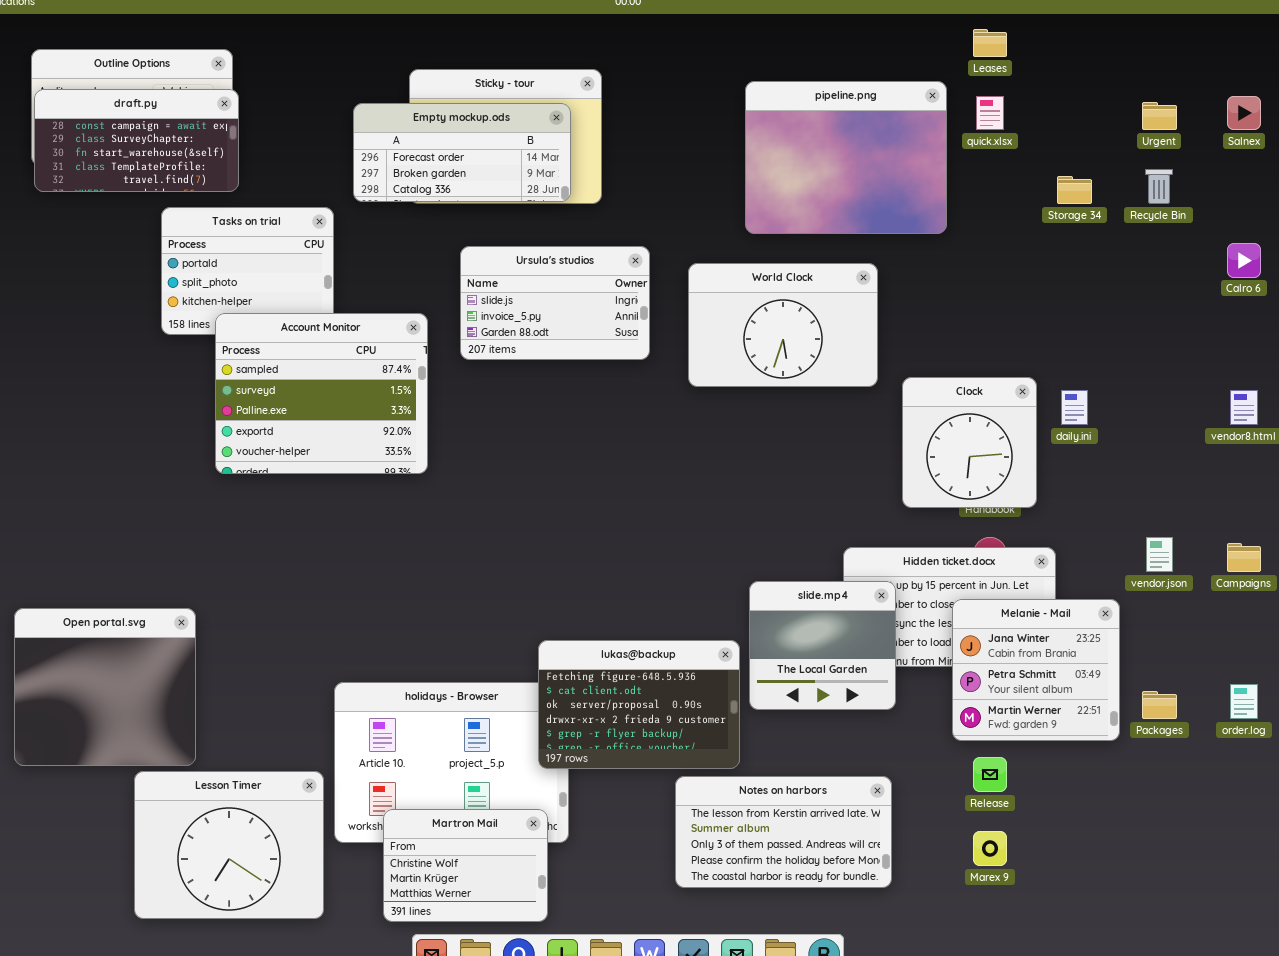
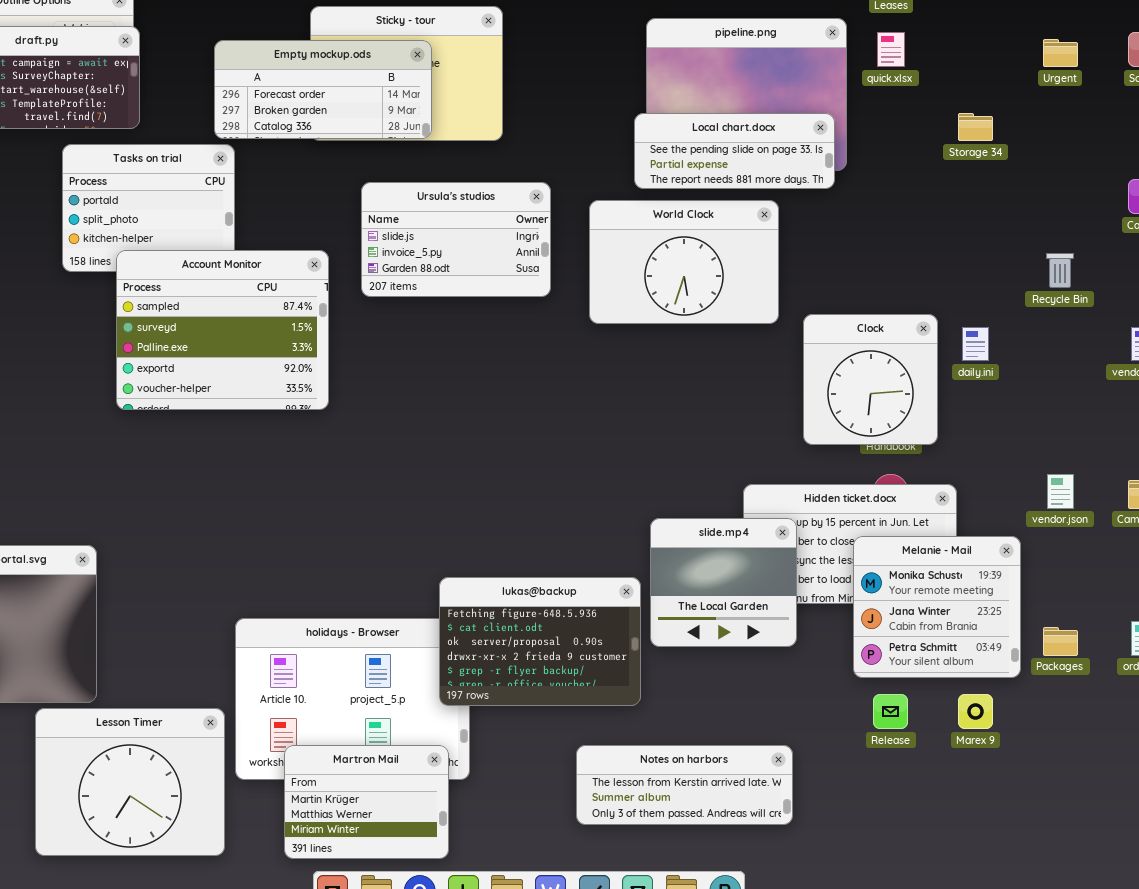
Empty mockup.ods: [353,103,571,202] -> [214,40,432,139], moved
Recycle Bin: [1145,169,1173,204] -> [1046,253,1074,288], moved
Local chart.docx: none -> [634,113,835,189], opened
Melanie - Mail: [952,599,1120,741] -> [853,536,1021,678], scrolled up 1 row
Notes on harbors: [675,776,892,888] -> [576,745,793,825], resized
Martron Mail: [383,809,548,922] -> [284,745,449,859], scrolled down 1 row
Marex 9: [973,831,1007,866] -> [958,694,993,729], moved

